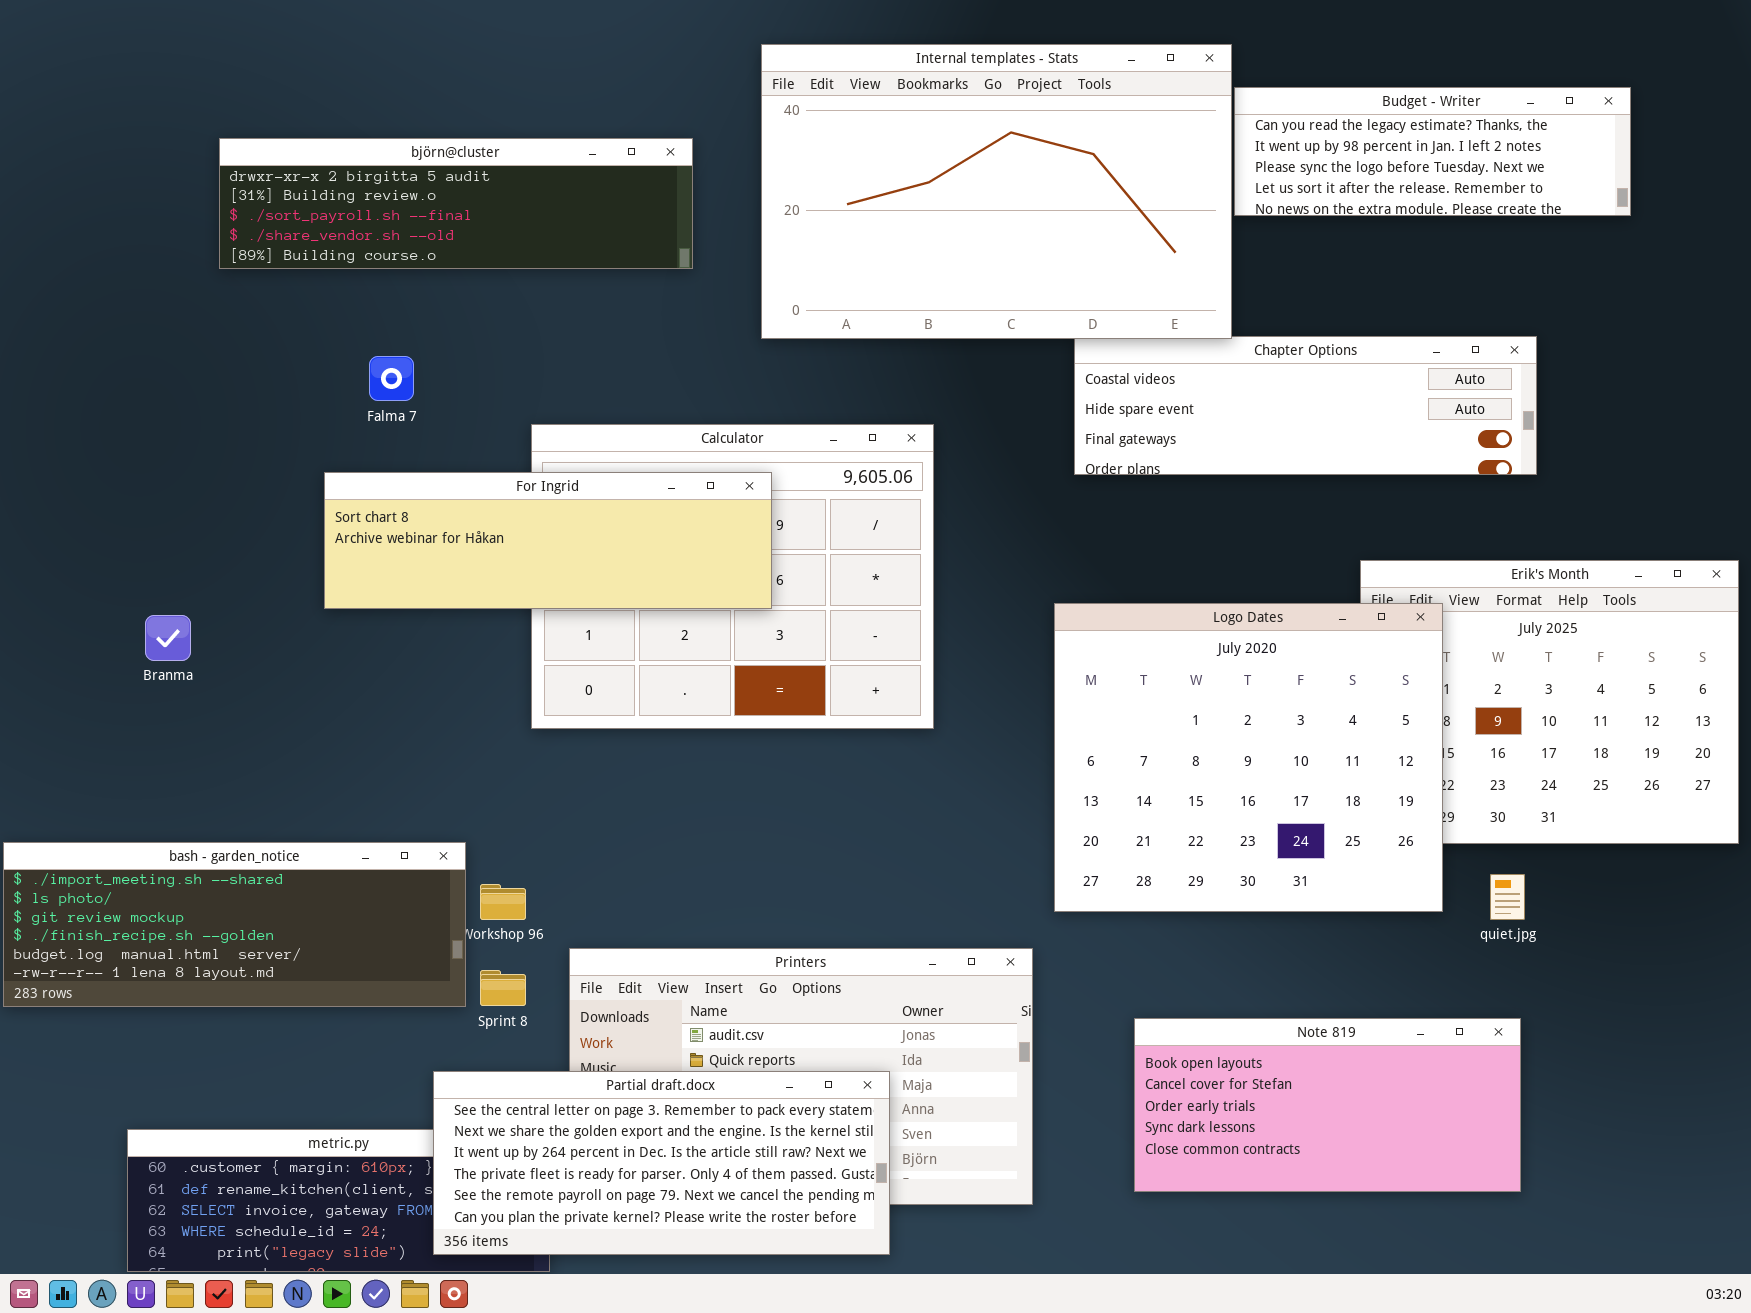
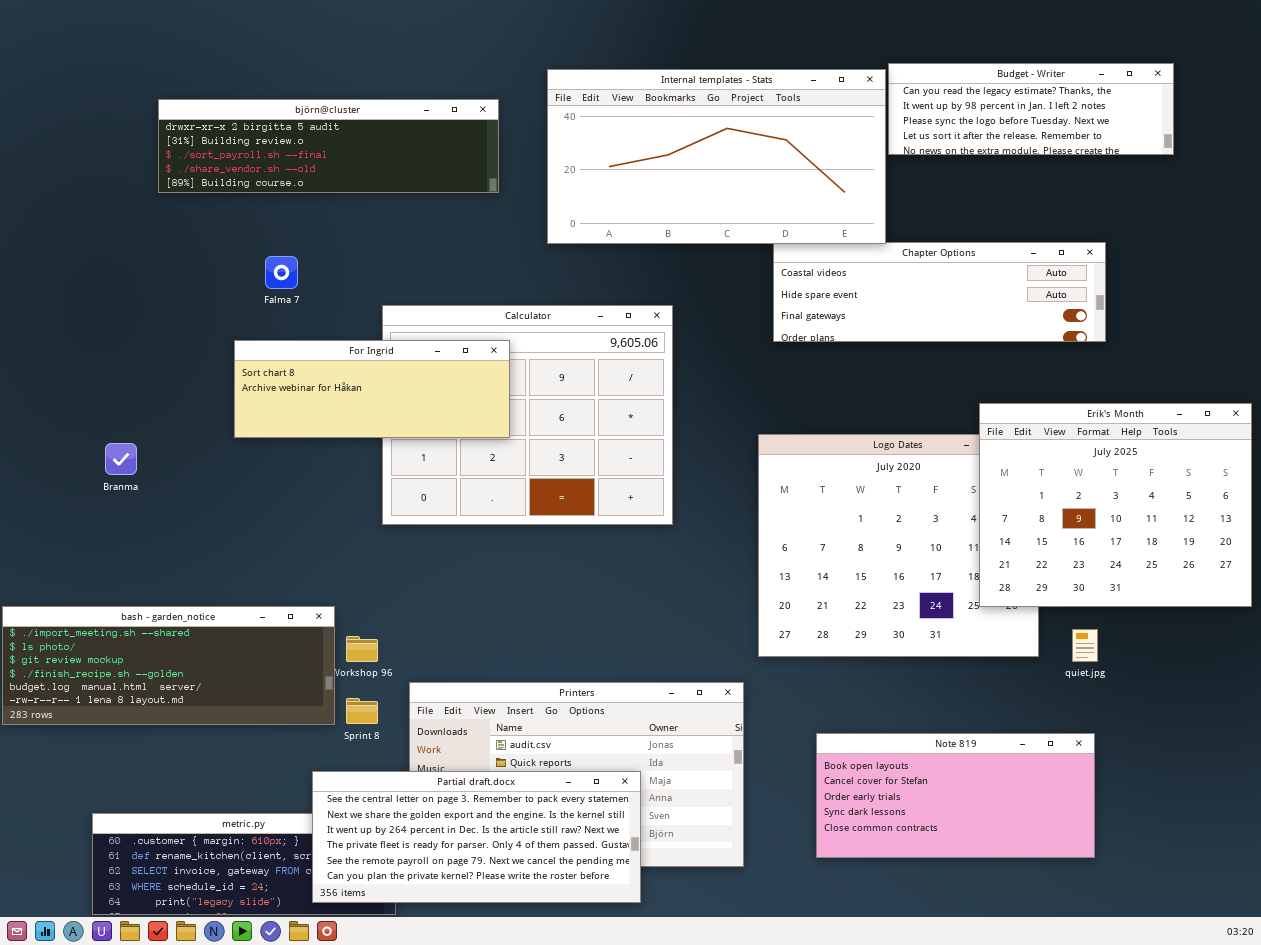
Internal templates - Stats: [761,44,1232,339] -> [547,69,886,244], resized
For Ingrid: [324,472,772,609] -> [234,340,510,438], resized
Erik's Month: [1360,560,1739,844] -> [979,403,1252,607], raised

